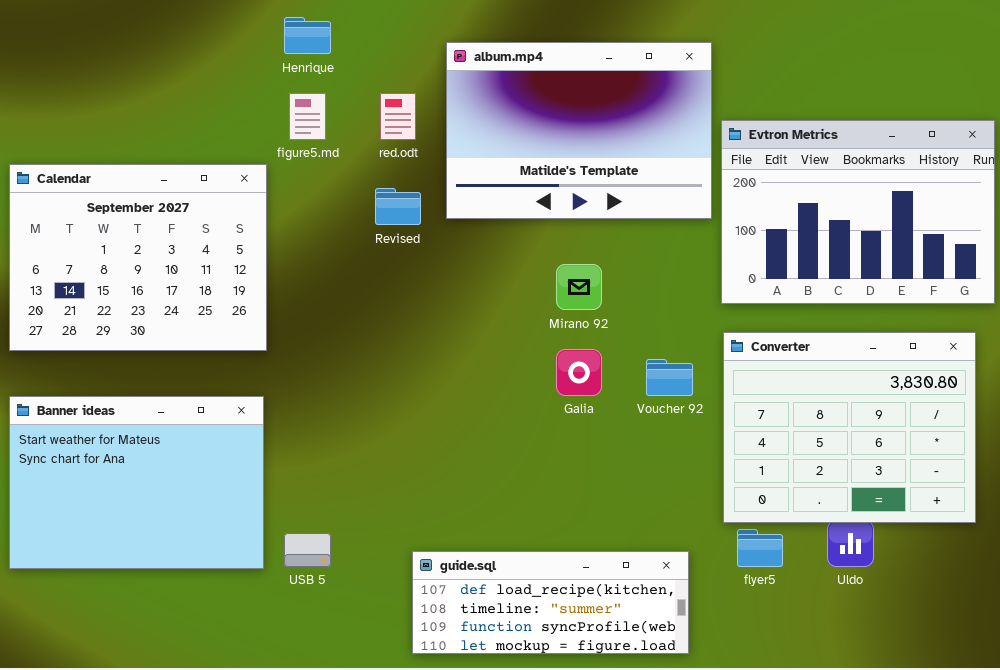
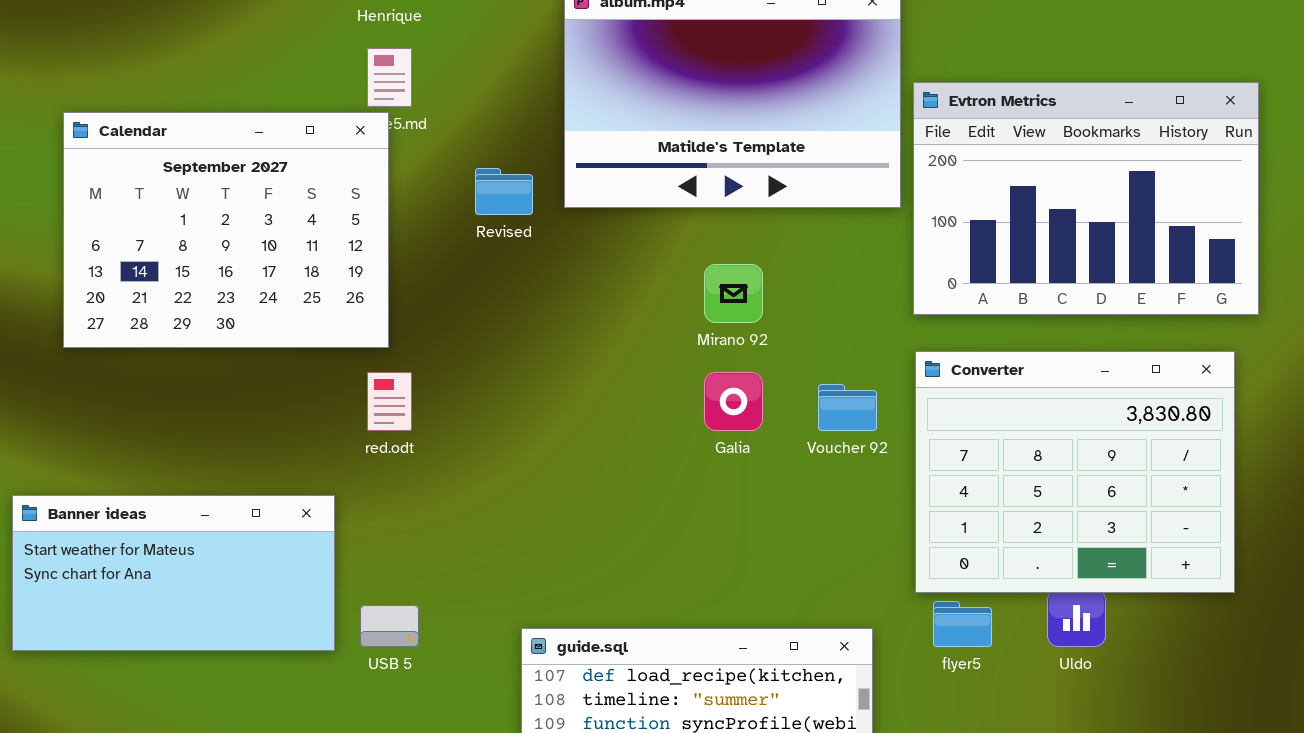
red.odt: [380,93,416,140] -> [367,372,412,431], moved
Calendar: [9,164,267,351] -> [63,112,389,348], moved
Banner ideas: [9,396,264,569] -> [12,495,335,651], resized

